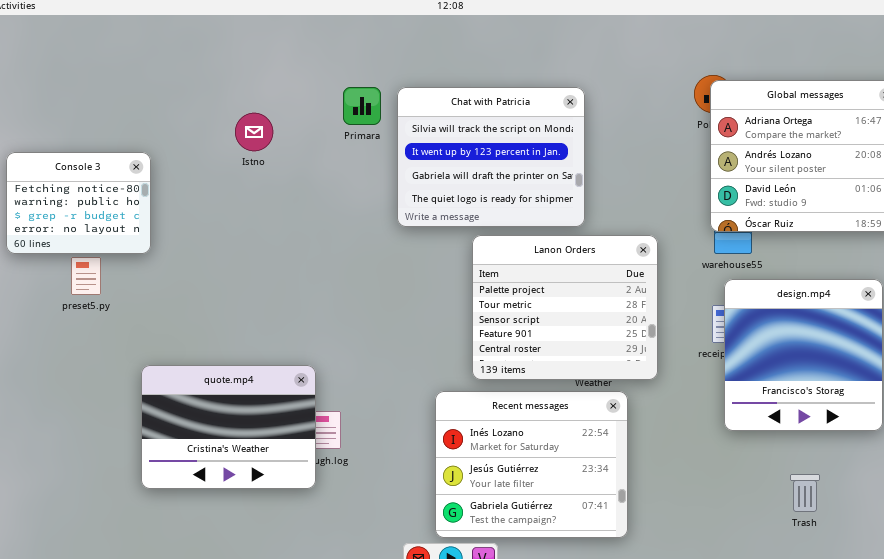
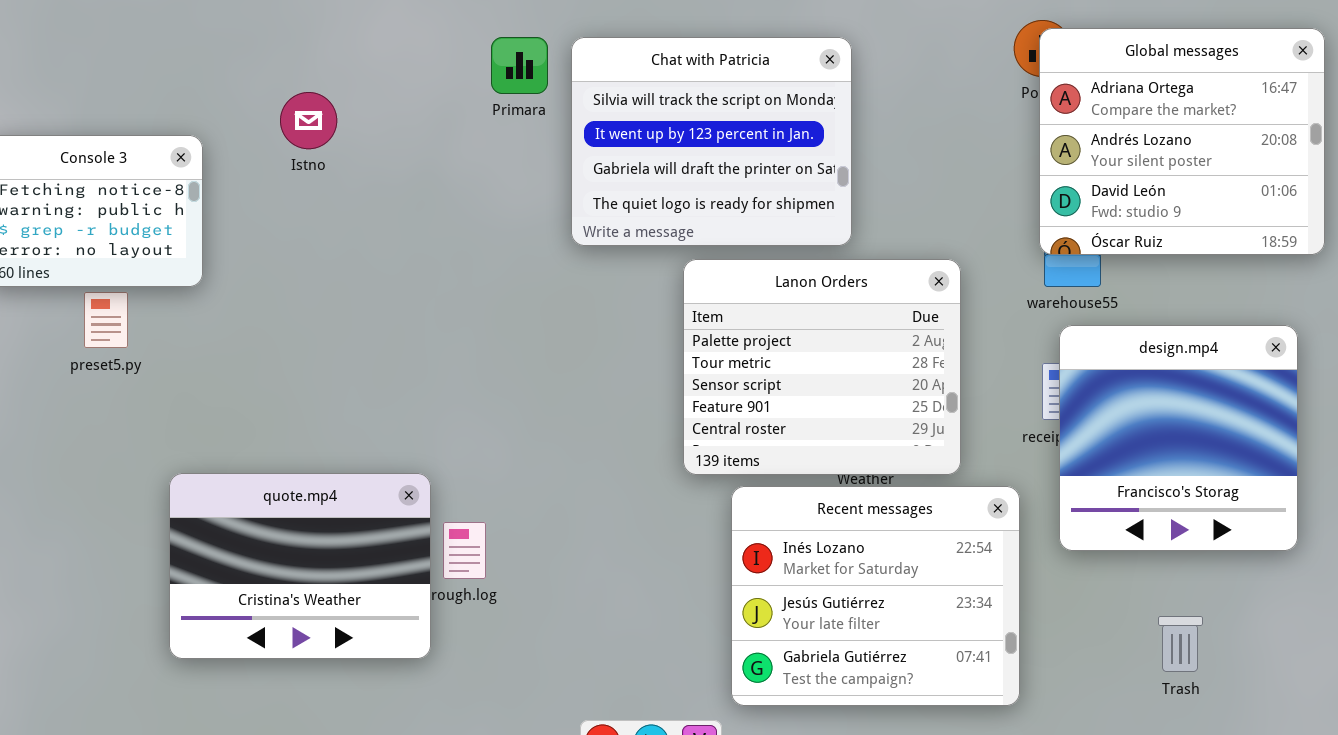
Istno: [235,113,273,151] -> [280,92,337,149], moved
quote.mp4: [141,365,316,489] -> [169,473,431,659], moved
Recent messages: [435,391,628,538] -> [731,486,1020,706], moved

